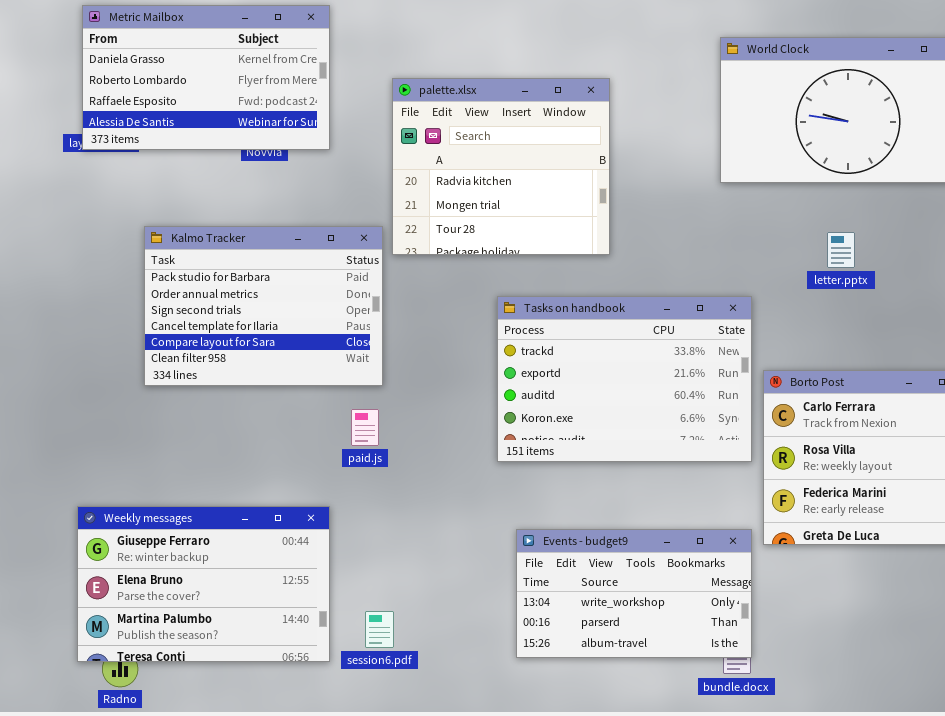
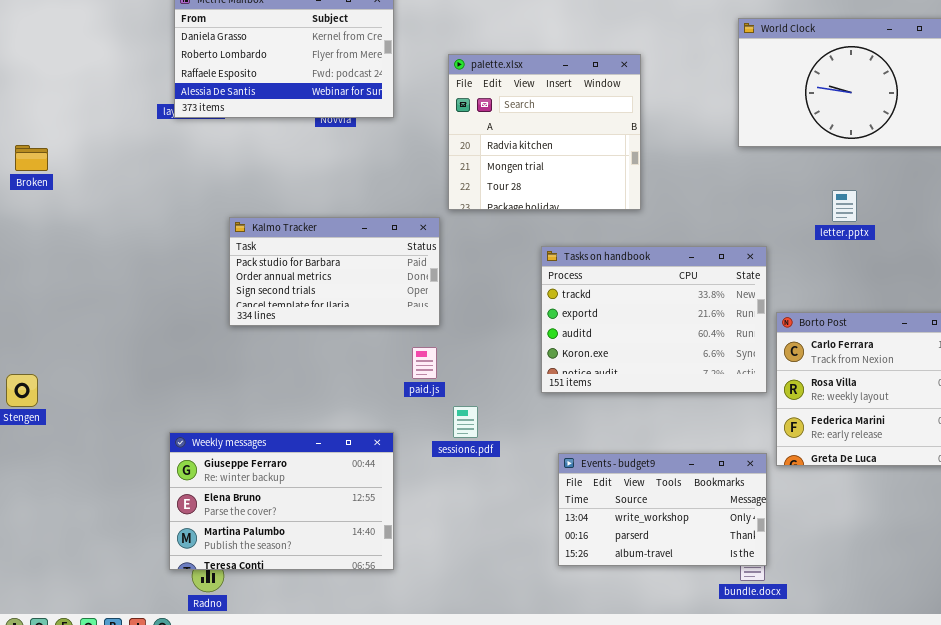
Kalmo Tracker: [144,226,383,386] -> [229,217,440,326], resized
session6.pdf: [365,611,394,648] -> [453,406,478,438], moved

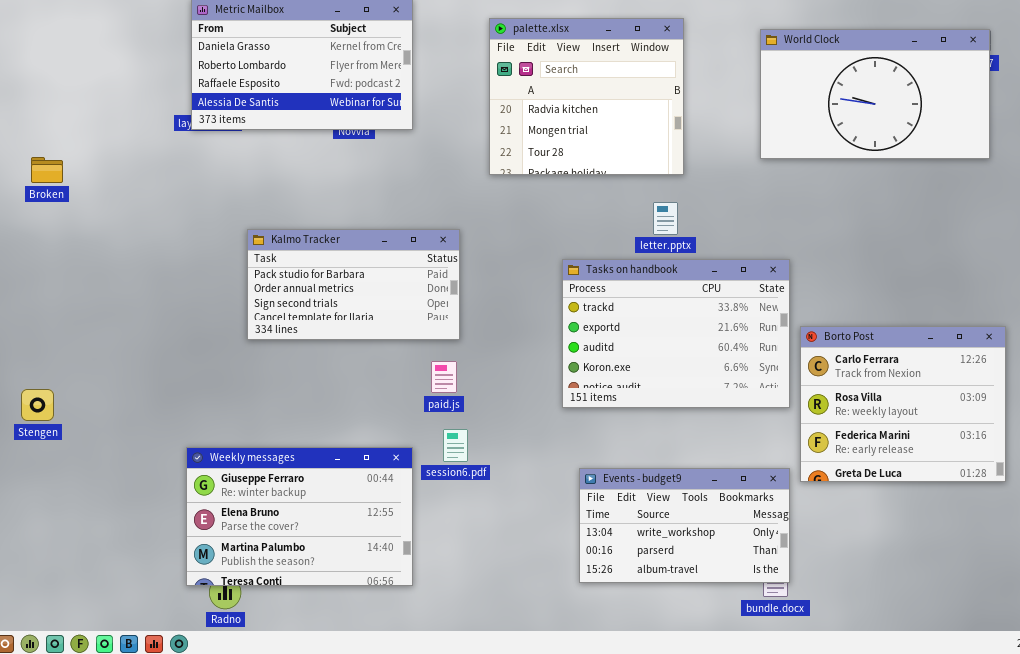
palette.xlsx: [448,54,641,210] -> [489,18,684,175], moved
letter.pptx: [832,190,857,222] -> [653,202,678,235], moved
session6.pdf: [453,406,478,438] -> [443,429,468,462], moved

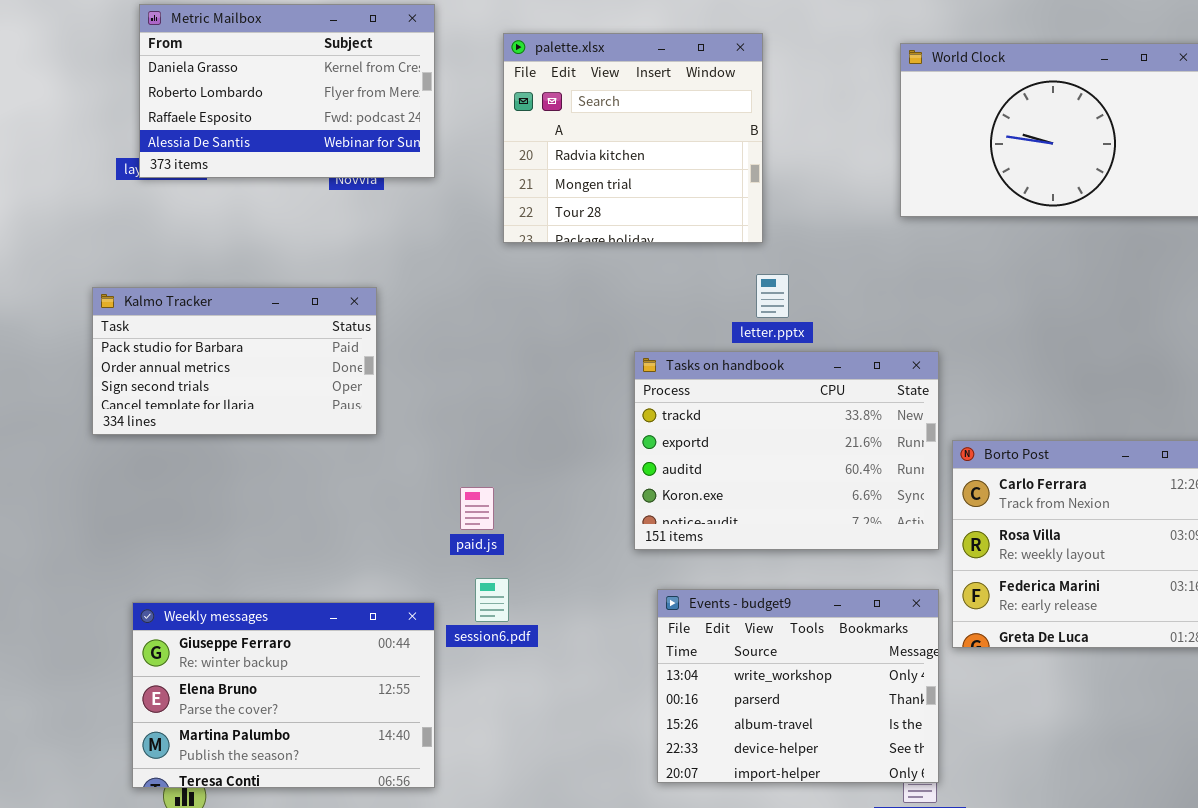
palette.xlsx: [489,18,684,175] -> [503,33,763,243], moved
Kalmo Tracker: [247,229,460,340] -> [92,287,377,435], moved
Events - budget9: [579,468,790,583] -> [657,589,939,783], resized

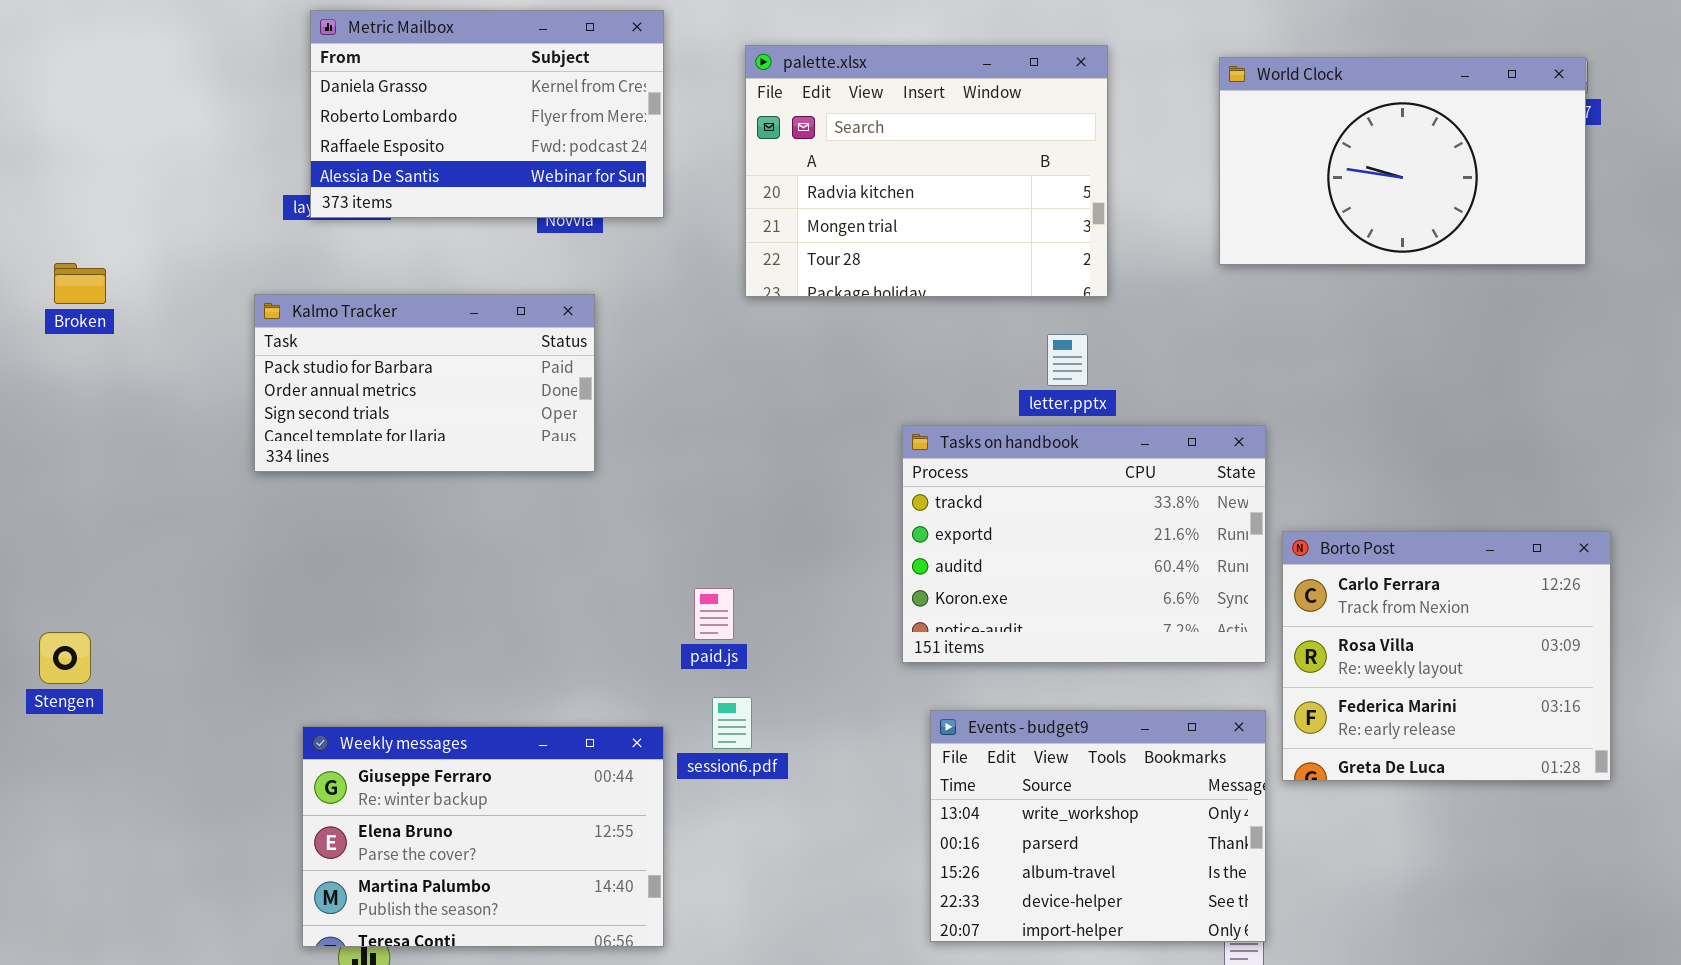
palette.xlsx: [503,33,763,243] -> [745,45,1108,297], resized
Kalmo Tracker: [92,287,377,435] -> [254,294,595,472], moved

